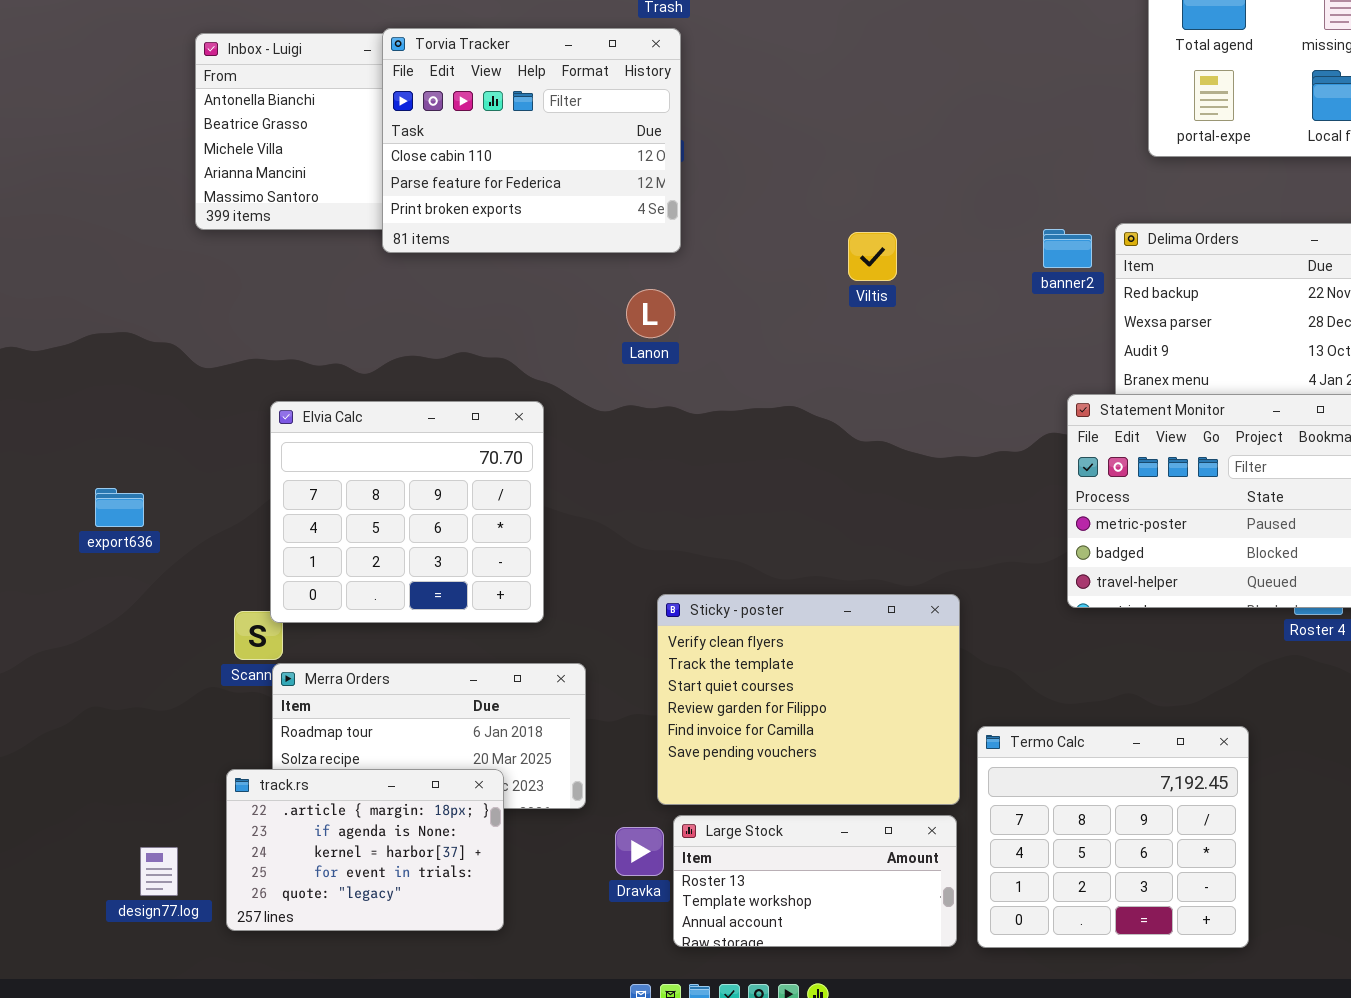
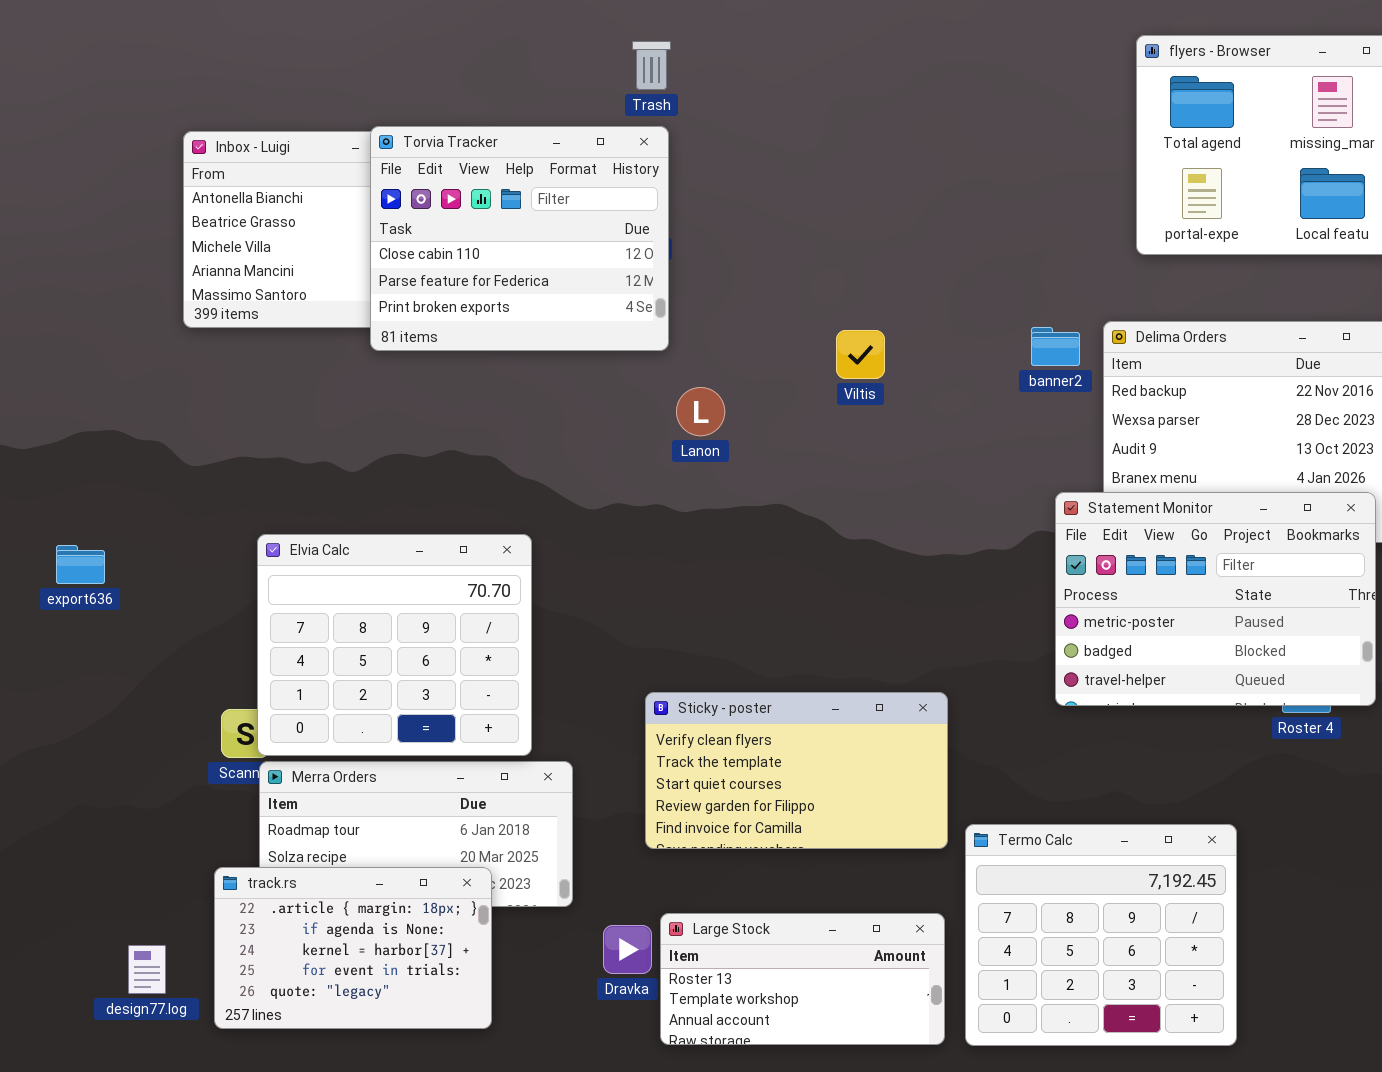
Lanon: [626,289,675,338] -> [676,387,725,436], moved
Elvia Calc: [270,401,544,623] -> [257,534,532,756], moved
export636: [95,488,144,527] -> [56,545,105,584], moved
Sticky - poster: [657,594,960,805] -> [645,692,948,849], resized

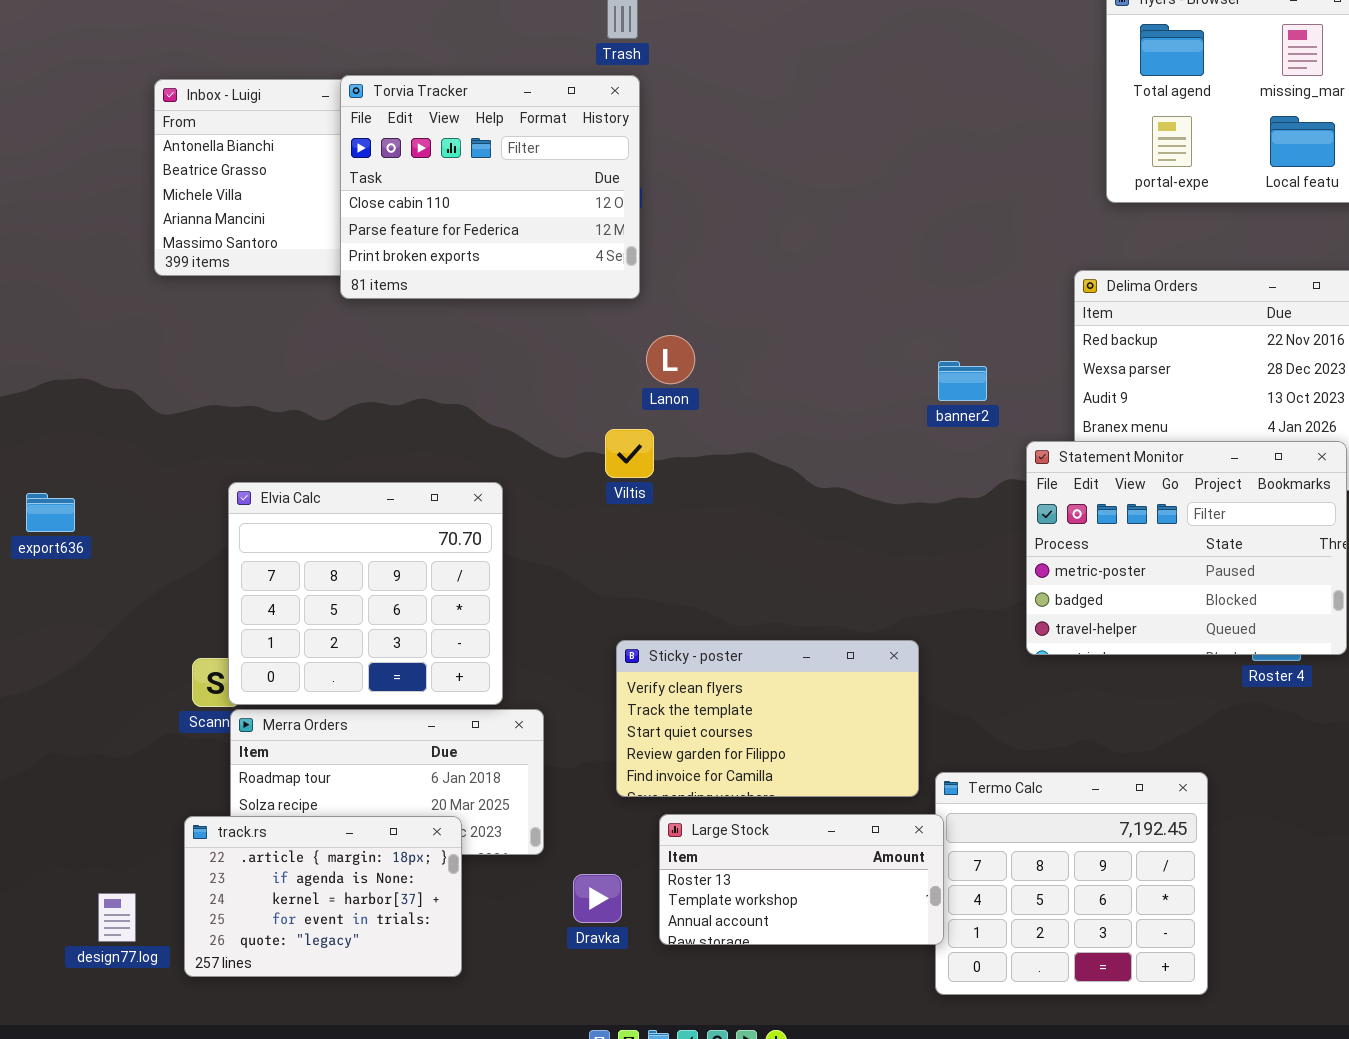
banner2: [1031,327,1080,366] -> [938,361,987,401], moved
Viltis: [836,330,885,379] -> [605,429,654,478], moved
Large Stock: [660,913,945,1045] -> [659,814,944,945], moved

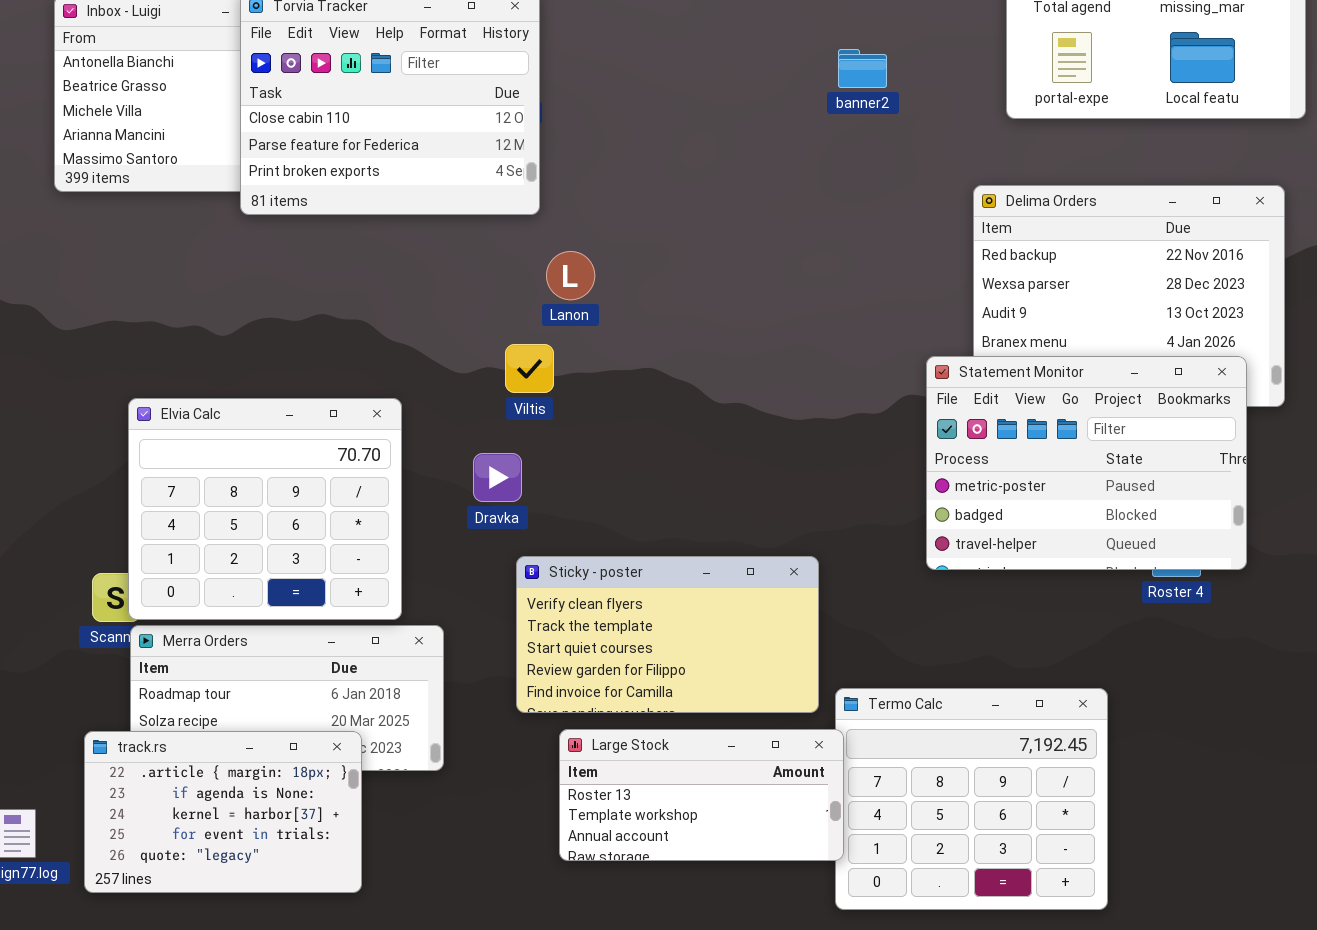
banner2: [938,361,987,401] -> [838,49,887,88], moved
Dravka: [573,874,622,923] -> [473,453,522,502], moved

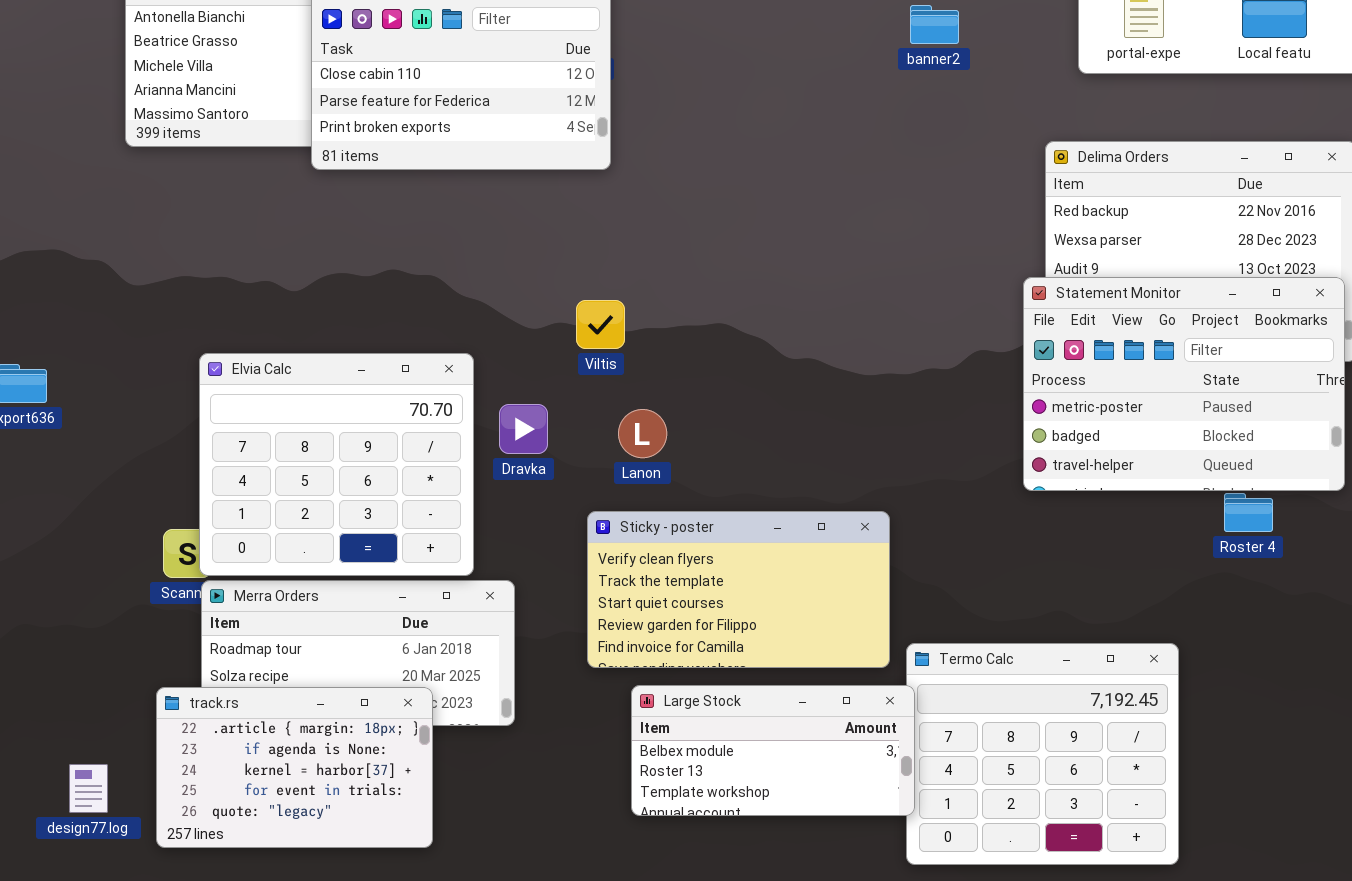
Lanon: [546,251,595,300] -> [618,409,667,458], moved
Statement Monitor: [926,356,1247,570] -> [1023,277,1345,491], moved
Dravka: [473,453,522,502] -> [499,404,548,454], moved
Large Stock: [559,729,844,861] -> [631,685,915,816], scrolled up 1 row

